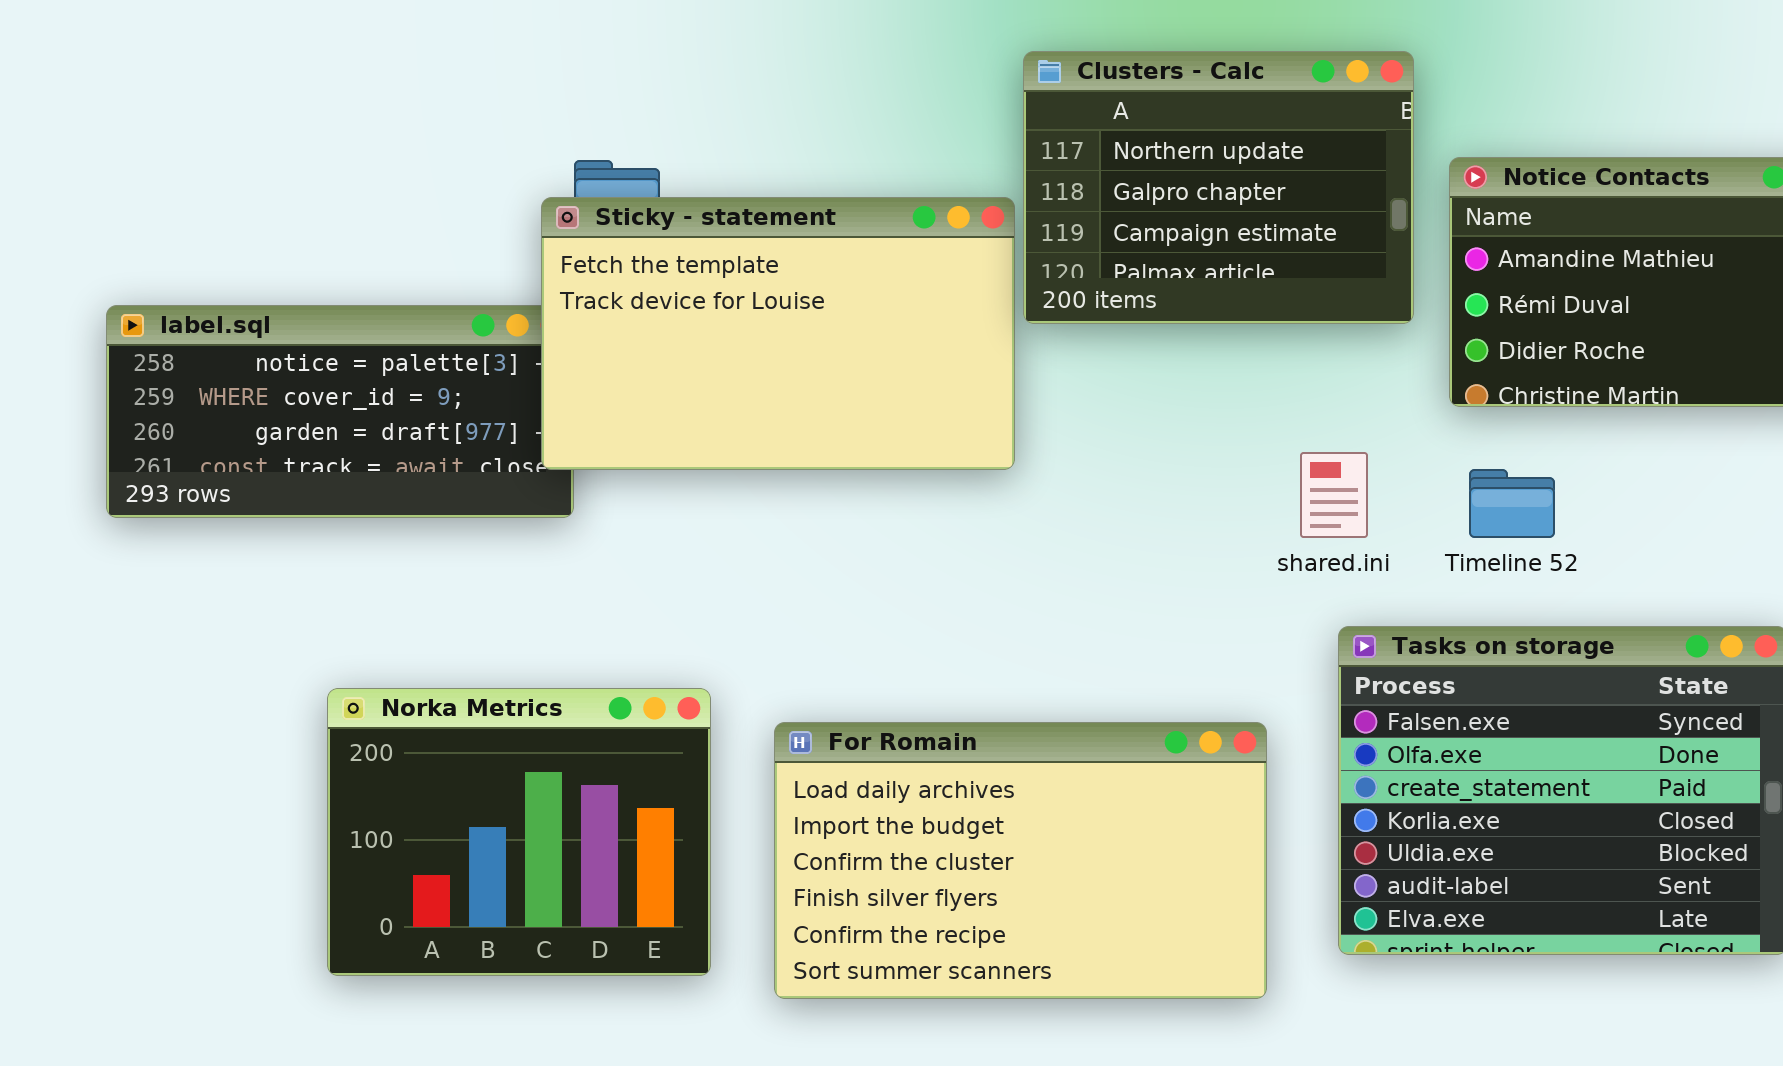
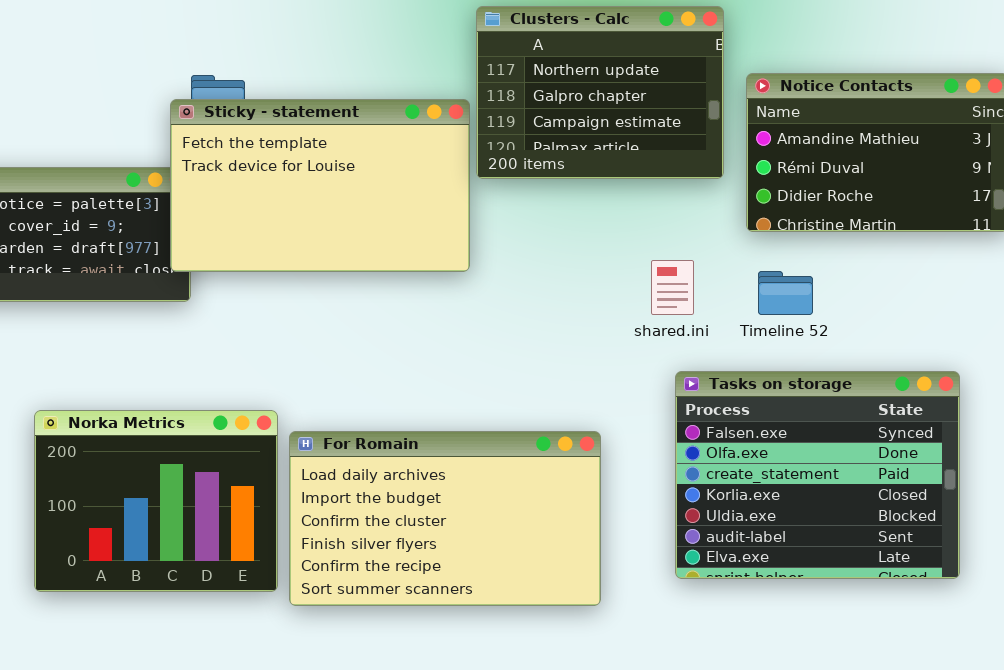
For Romain: [774,722,1267,999] -> [289,431,601,606], moved

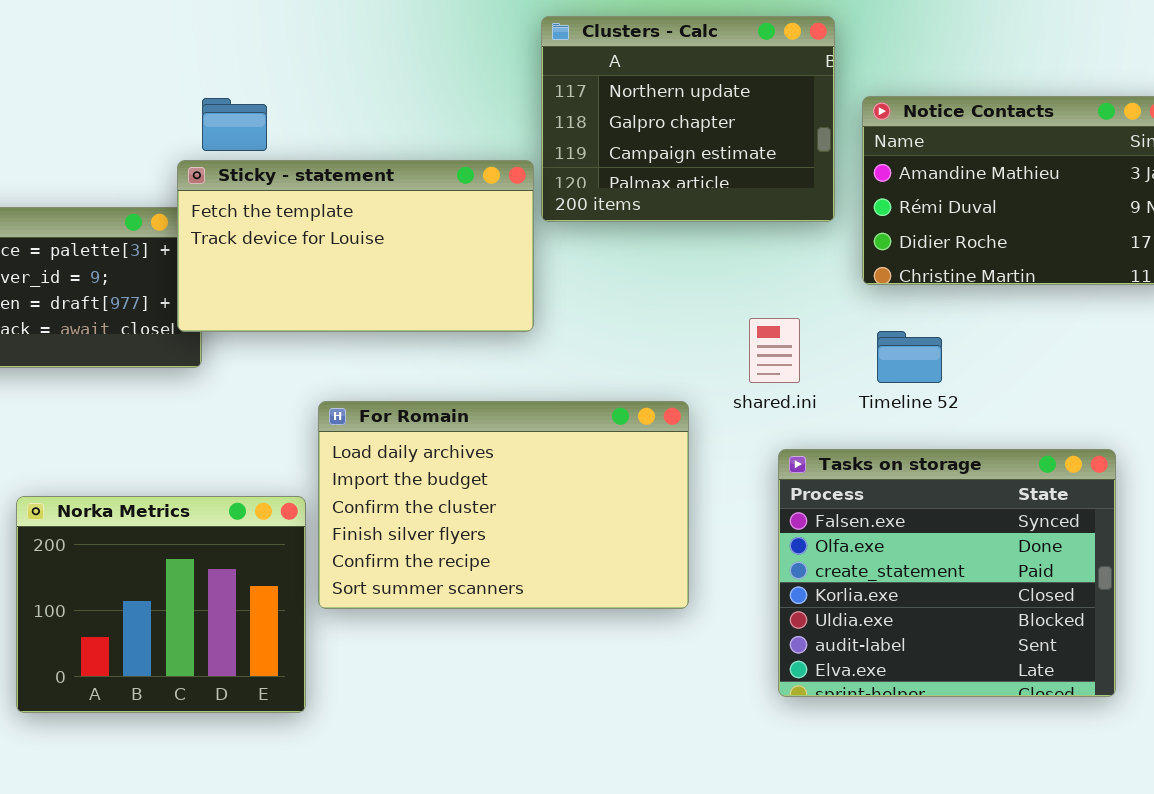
Sticky - statement: [170,99,470,272] -> [177,160,534,332], resized
For Romain: [289,431,601,606] -> [318,401,689,609], moved

